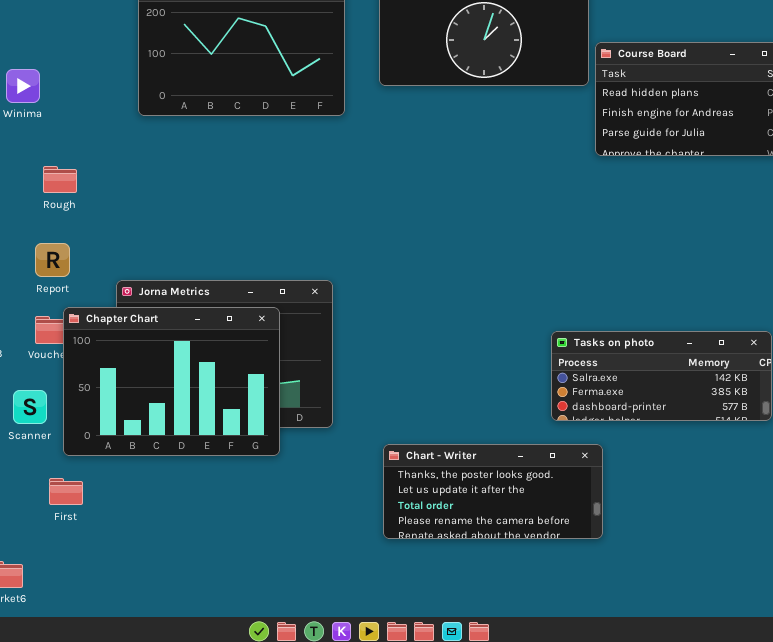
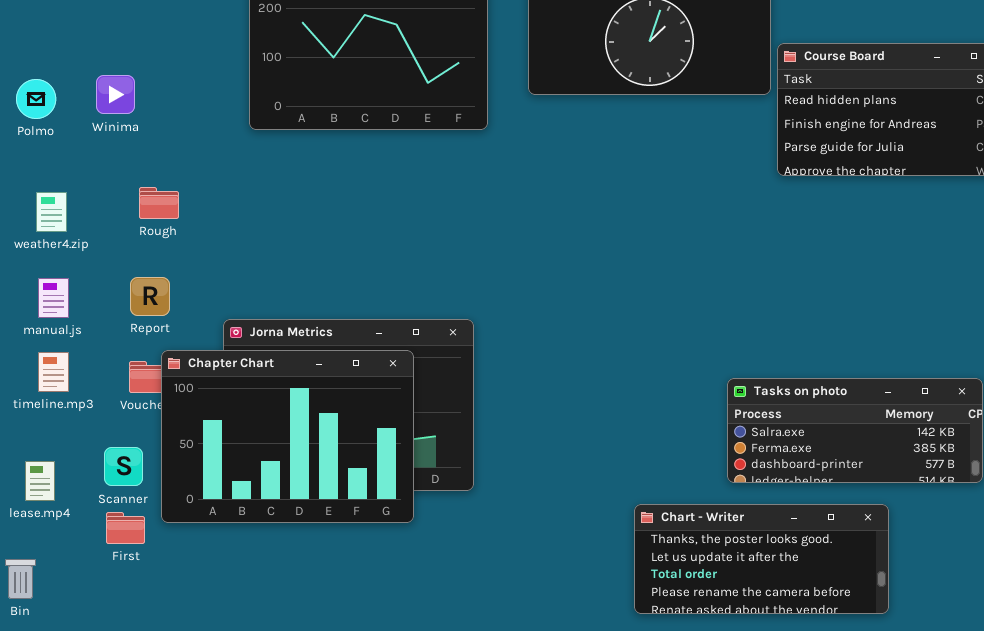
Chart - Writer: [383,444,603,539] -> [634,504,889,614], moved
First: [49,478,83,505] -> [106,512,145,544], moved

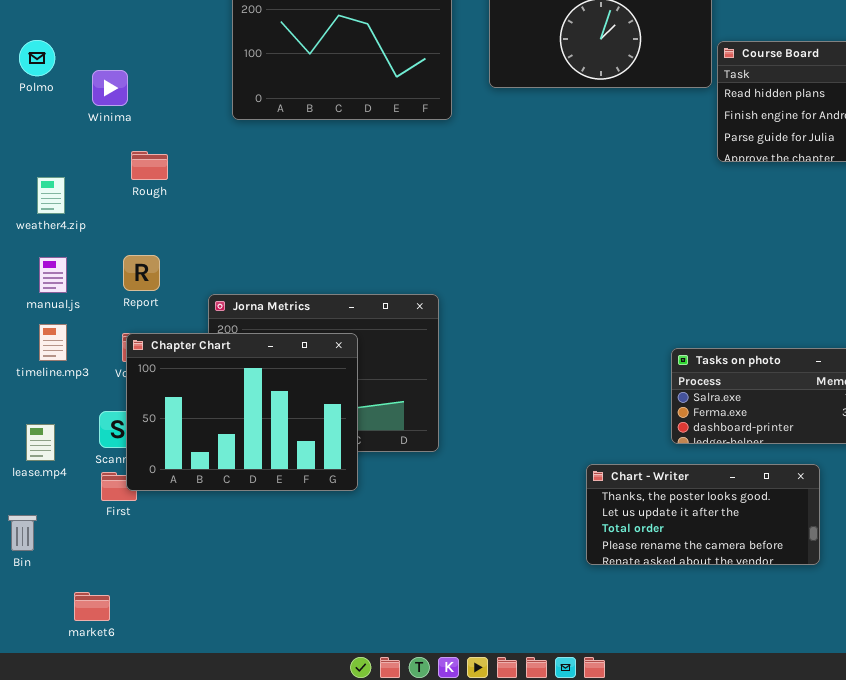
Polmo: [16,79,56,119] -> [19,40,55,76], moved
Rough: [139,187,179,219] -> [131,151,168,180], moved
Chapter Chart: [161,350,414,523] -> [126,333,358,491], moved

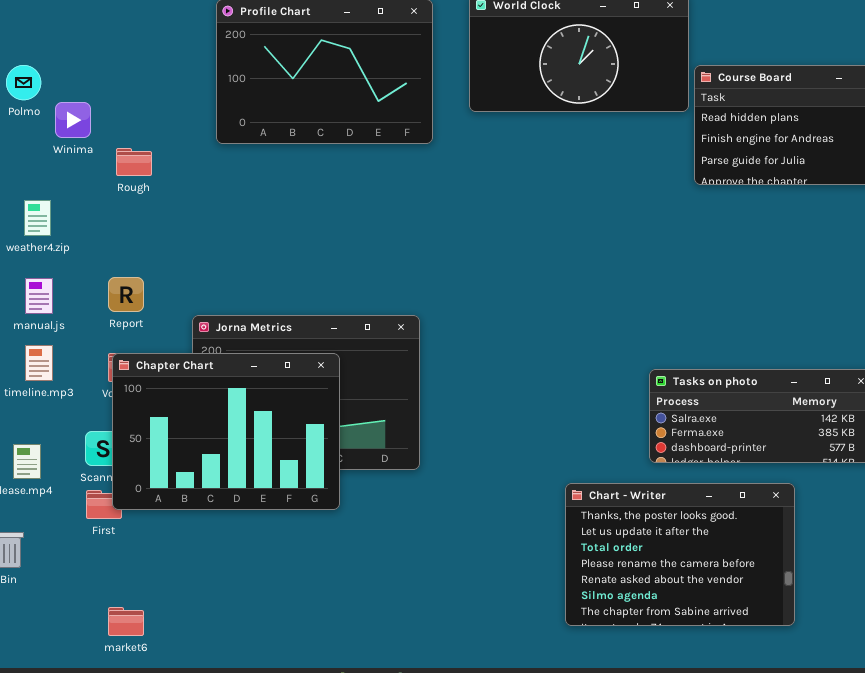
Winima: [92,70,128,106] -> [55,102,91,138], moved
Rough: [131,151,168,180] -> [116,148,152,176], moved
Chart - Writer: [586,464,820,565] -> [565,483,795,626], resized
market6: [74,592,110,621] -> [108,607,144,636], moved

